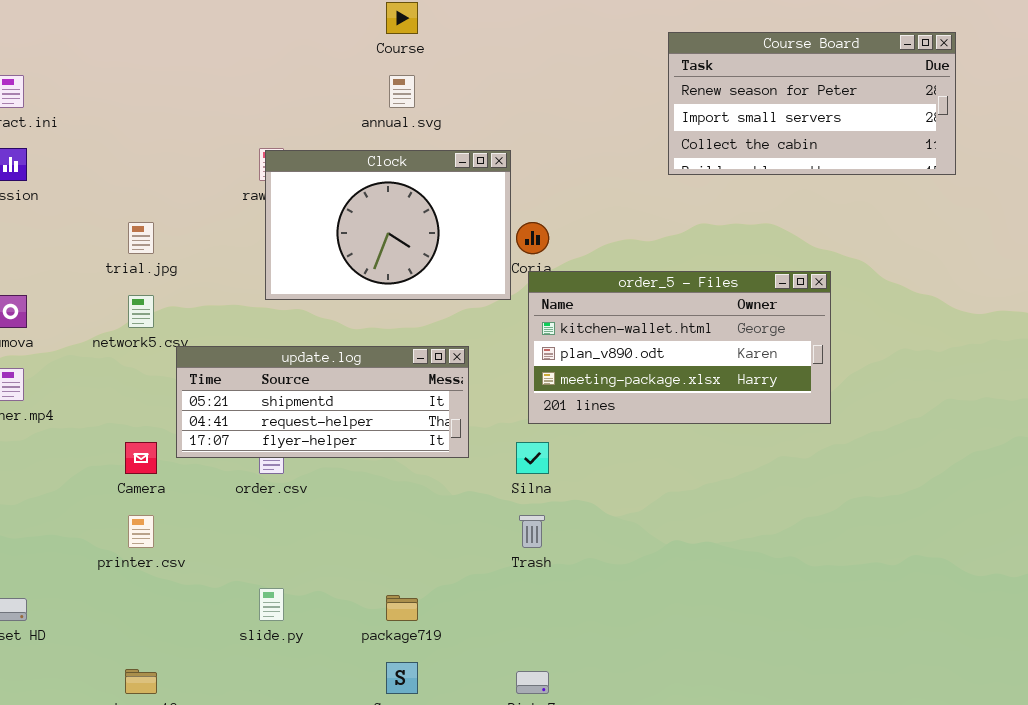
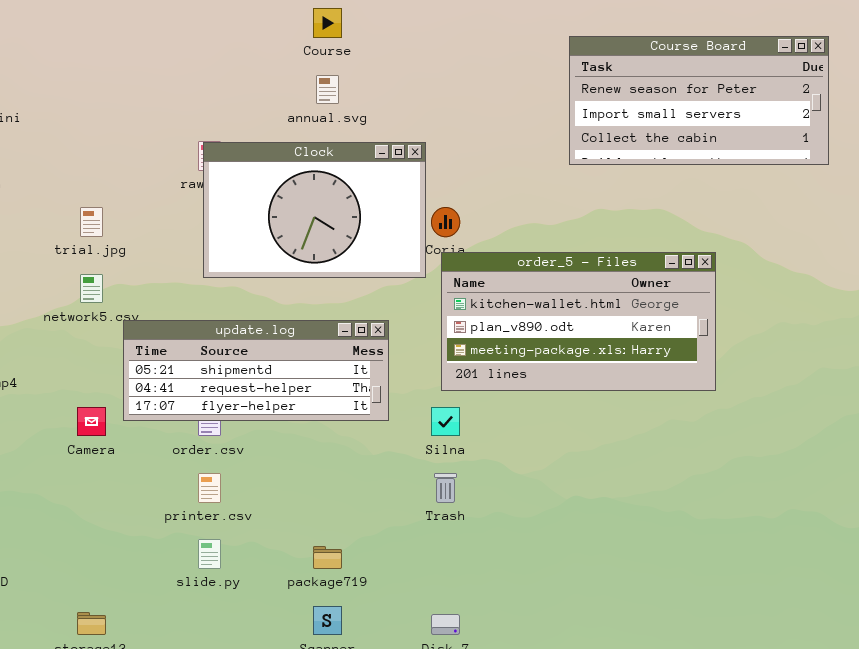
printer.csv: [128,515,154,548] -> [198,473,221,503], moved

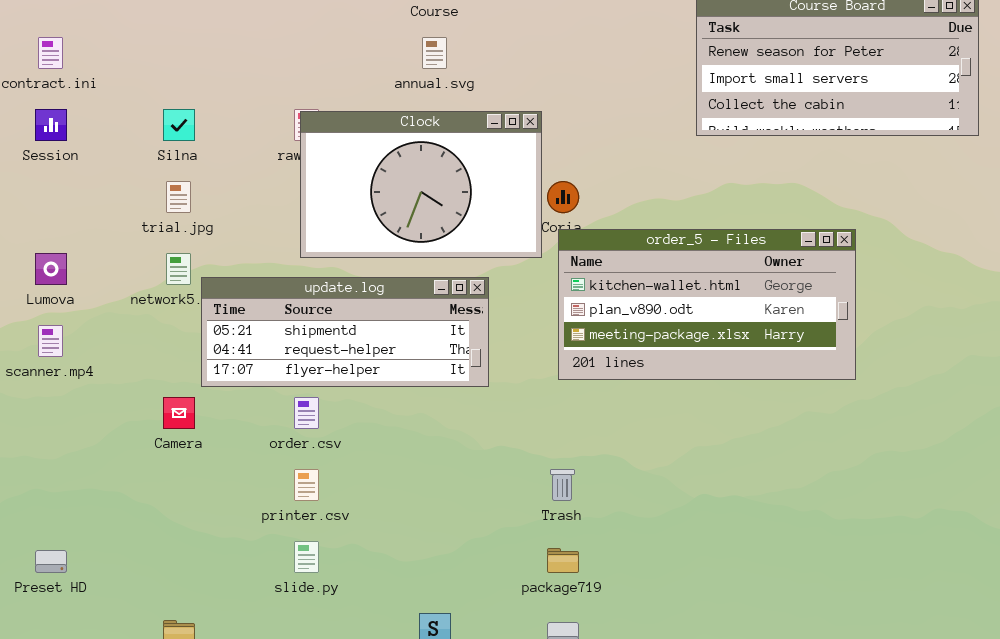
update.log: [123,320,389,421] -> [201,277,489,387], moved
Silna: [431,407,460,436] -> [163,109,195,141], moved
package719: [313,546,342,569] -> [547,548,579,573], moved

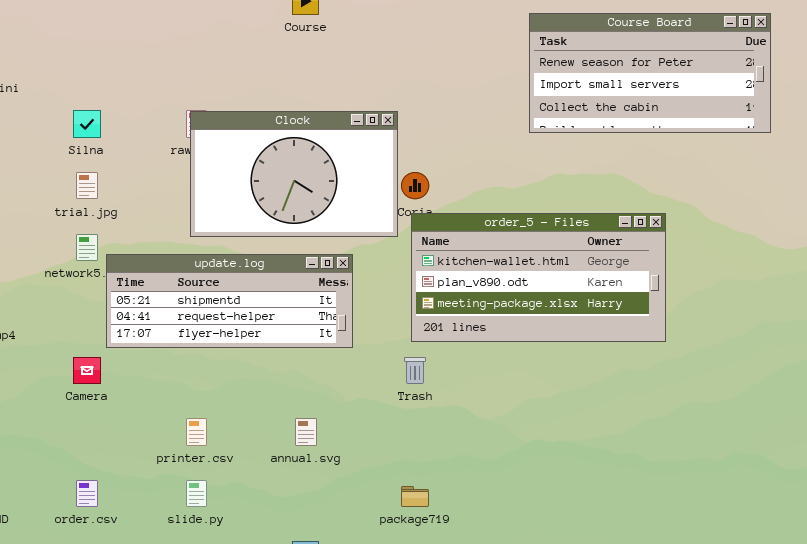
annual.svg: [422,37,447,69] -> [295,418,317,446], moved
order.csv: [294,397,319,429] -> [76,480,98,507], moved
Trash: [550,469,575,501] -> [404,357,426,384], moved

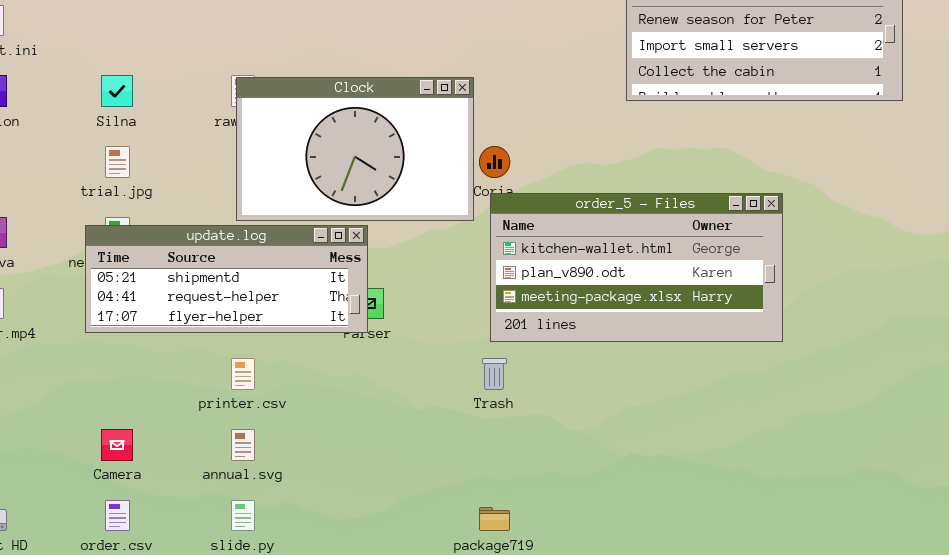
update.log: [106,254,353,348] -> [85,225,368,333], moved
Camera: [73,357,101,384] -> [101,429,133,461], moved
printer.csv: [186,418,207,446] -> [231,358,255,390], moved
annual.svg: [295,418,317,446] -> [231,429,255,461], moved

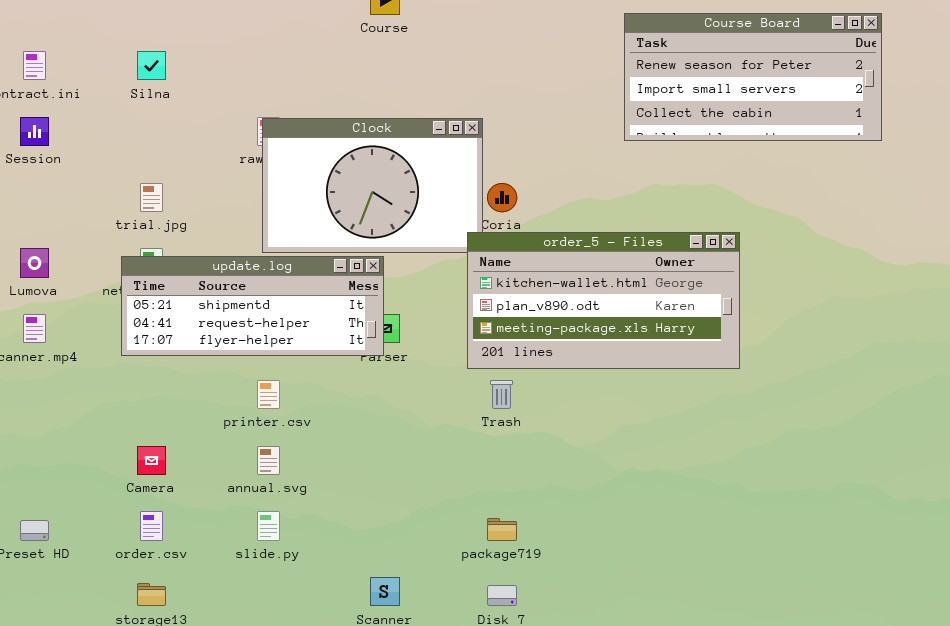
Silna: [101,75,133,107] -> [137,51,166,80], moved
order_5 - Files: [490,193,783,342] -> [467,232,740,369], moved

